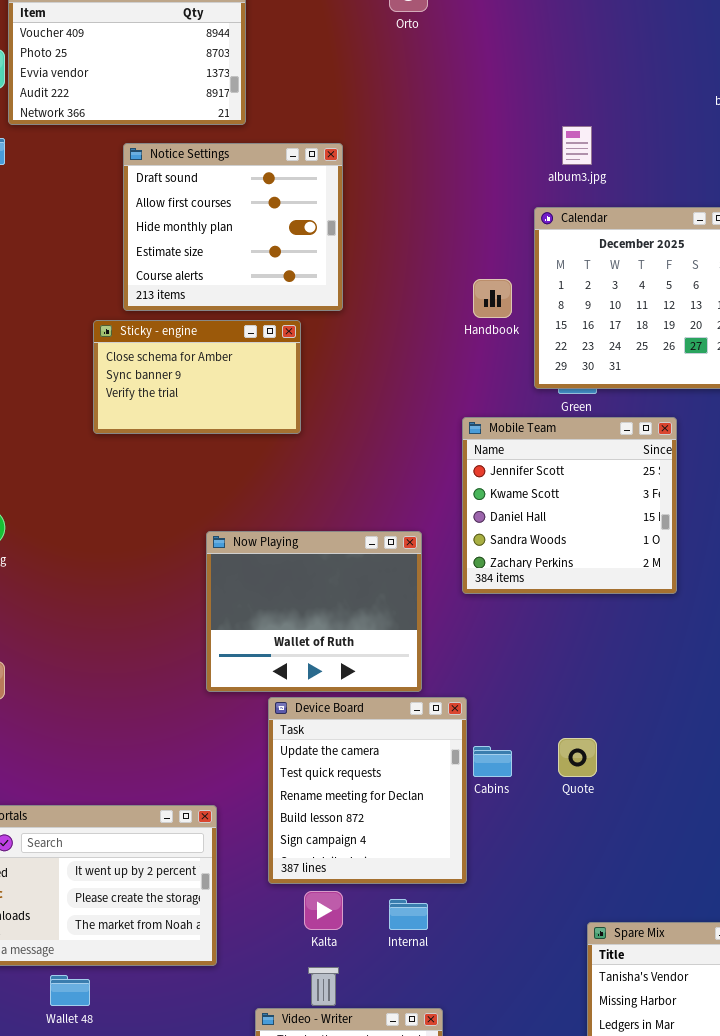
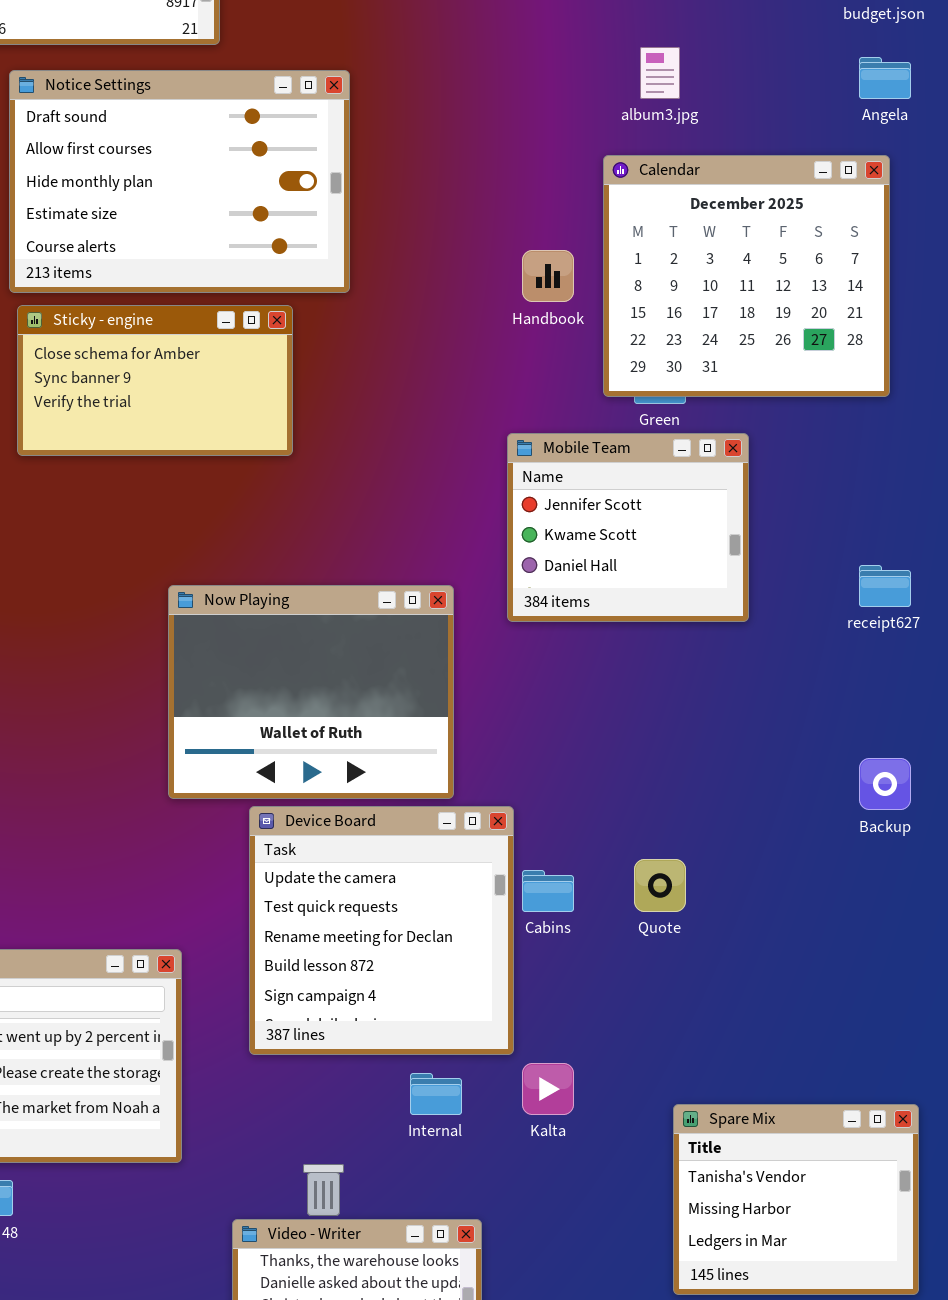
Notice Settings: [123,143,343,311] -> [9,70,350,293], resized
Mobile Team: [462,417,677,594] -> [507,433,749,622], resized
Kalta: [304,891,343,930] -> [522,1063,574,1115], moved

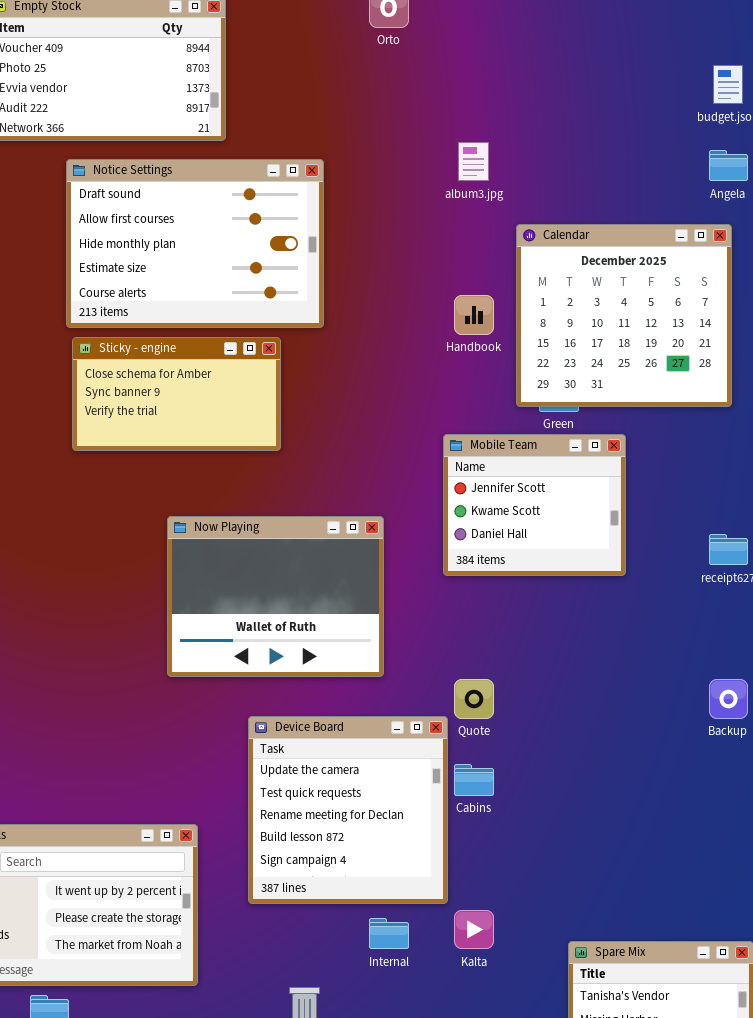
album3.jpg: [640,47,680,99] -> [458,142,489,181], moved
Now Playing: [168,585,454,799] -> [167,516,384,677], moved
Quote: [634,859,686,912] -> [454,679,494,719], moved

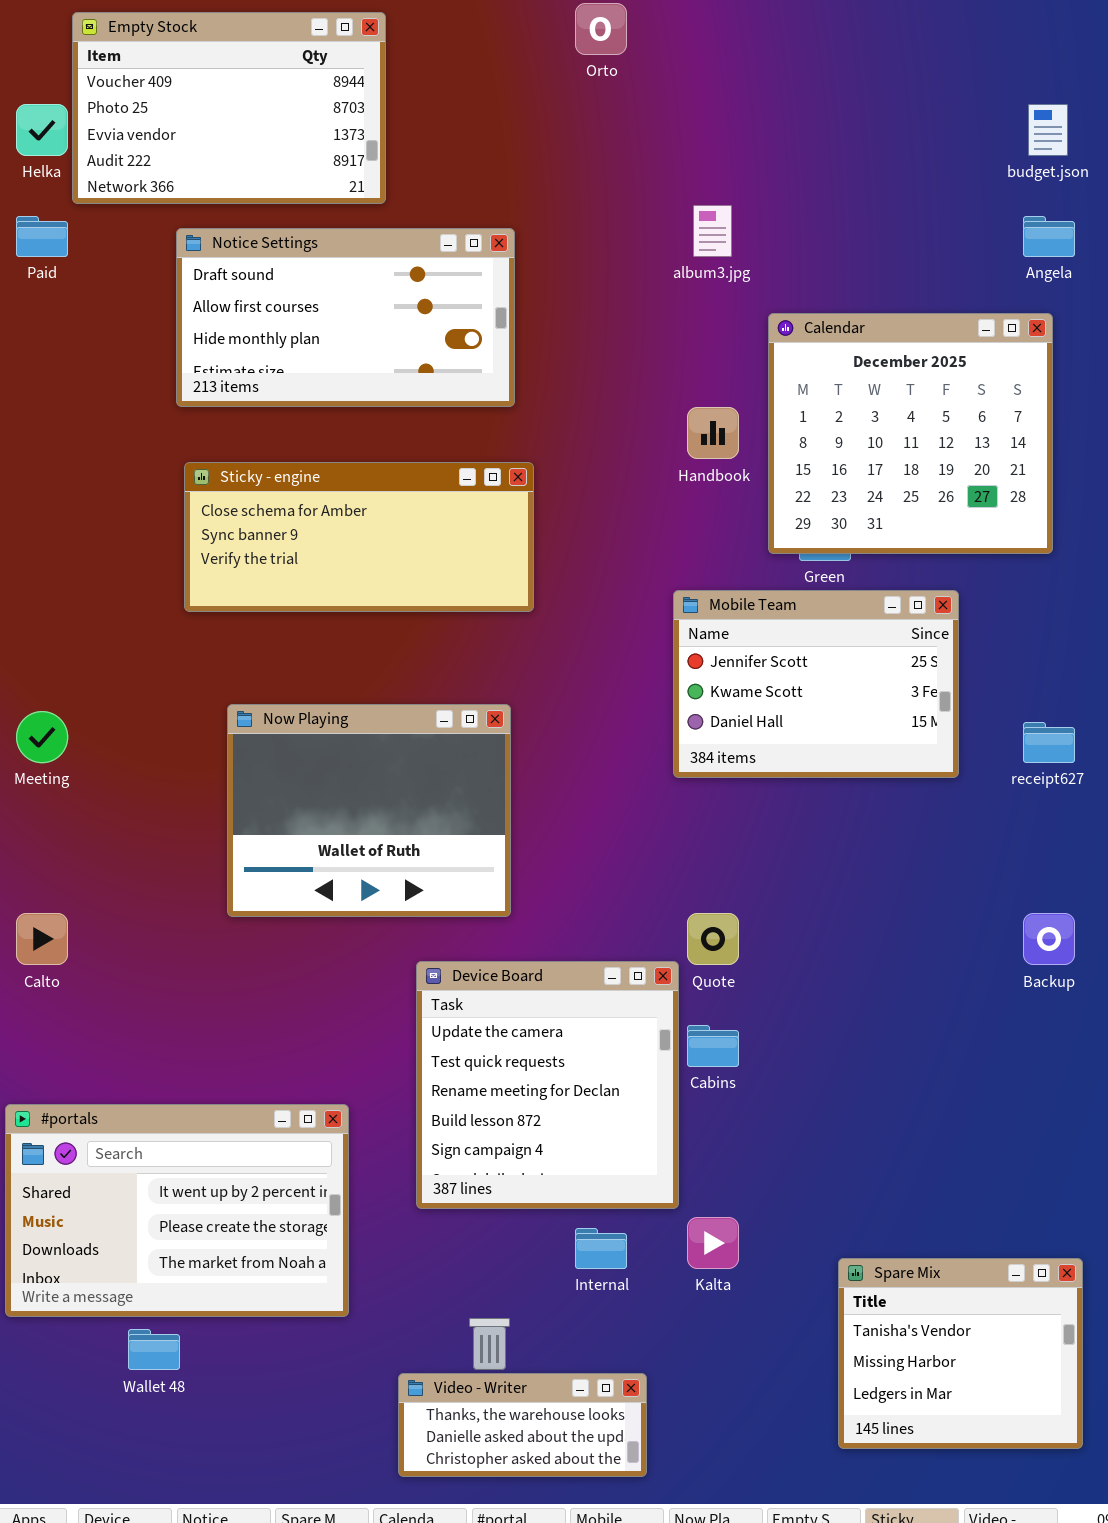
Notice Settings: [66,159,324,328] -> [176,228,515,407], resized
Sticky - engine: [72,337,281,451] -> [184,462,534,612], resized
Mobile Team: [443,434,626,576] -> [673,590,959,778], resized
Now Playing: [167,516,384,677] -> [227,704,511,917], moved

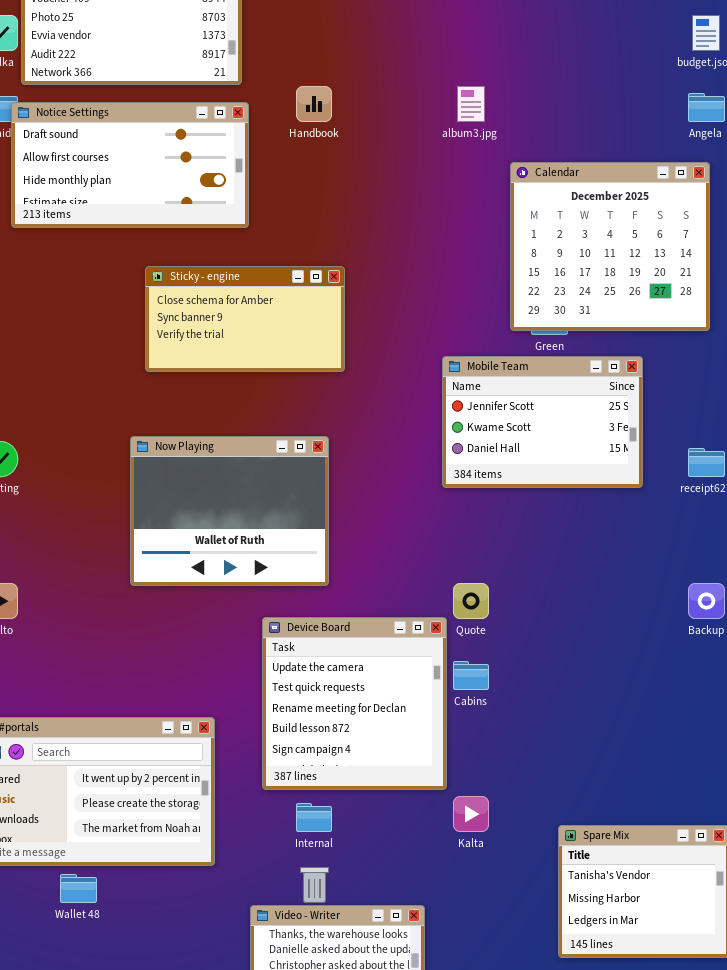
Notice Settings: [176,228,515,407] -> [11,102,249,228], moved
Handbook: [687,407,739,459] -> [296,86,332,122], moved
Sticky - engine: [184,462,534,612] -> [145,266,345,372], resized
Internal: [575,1228,627,1269] -> [296,803,332,832], moved

